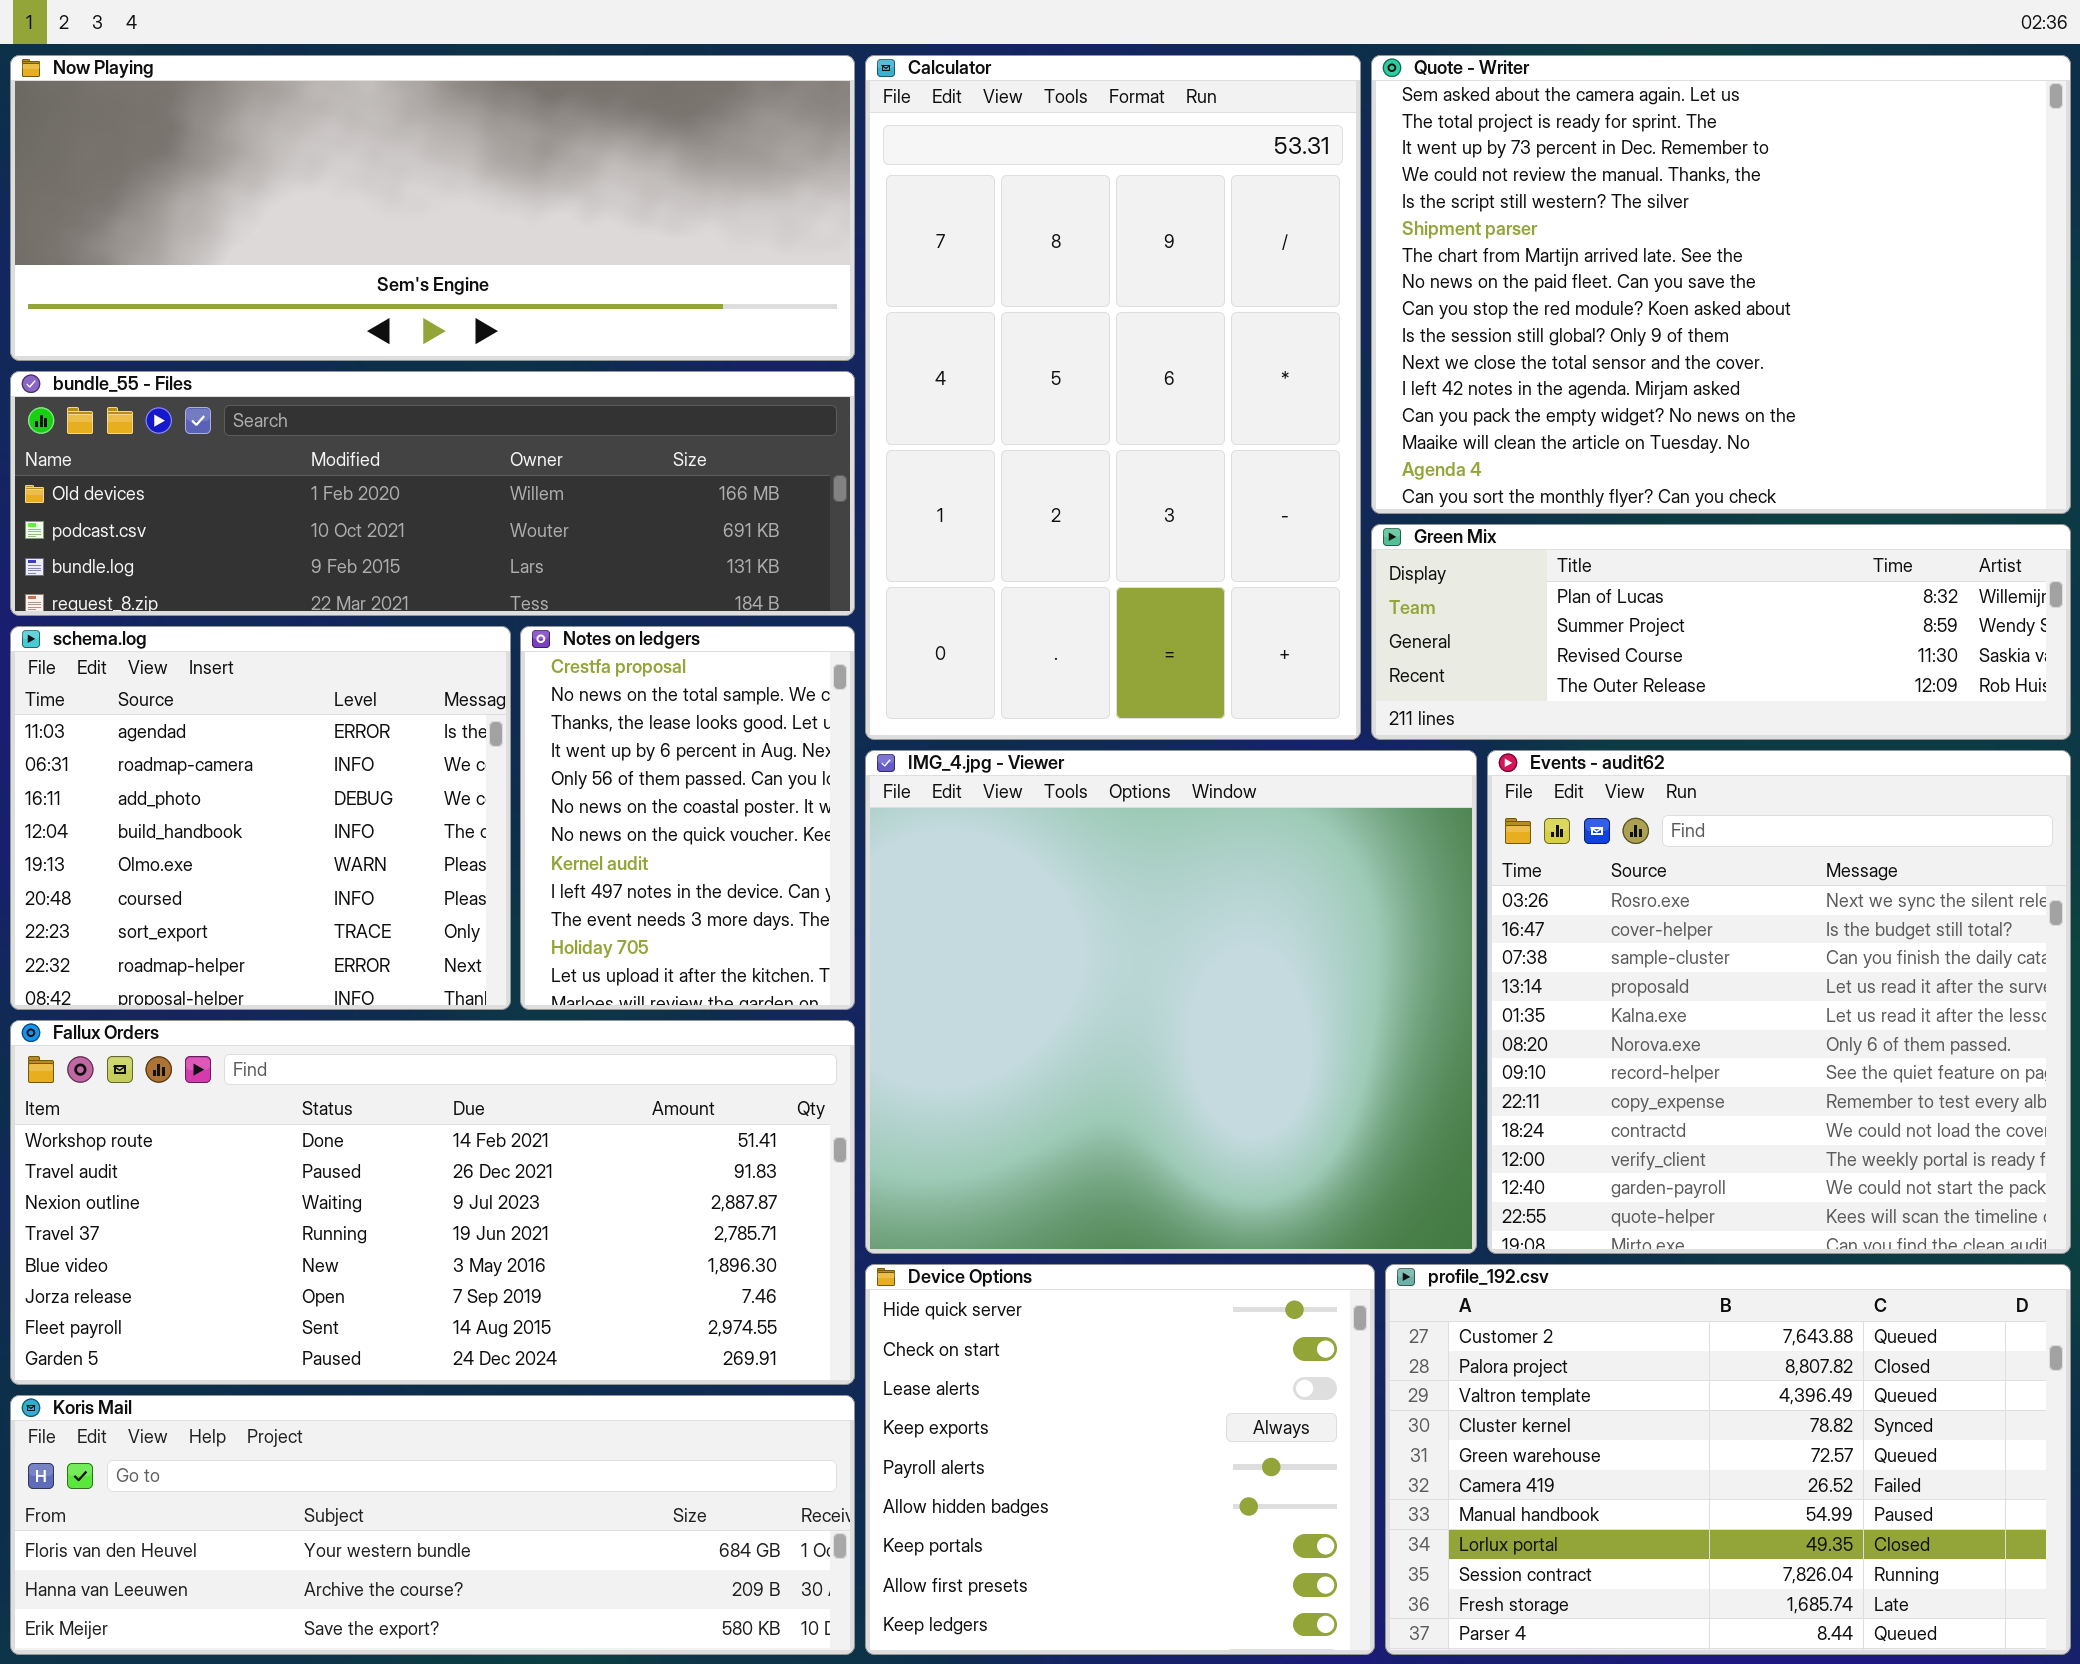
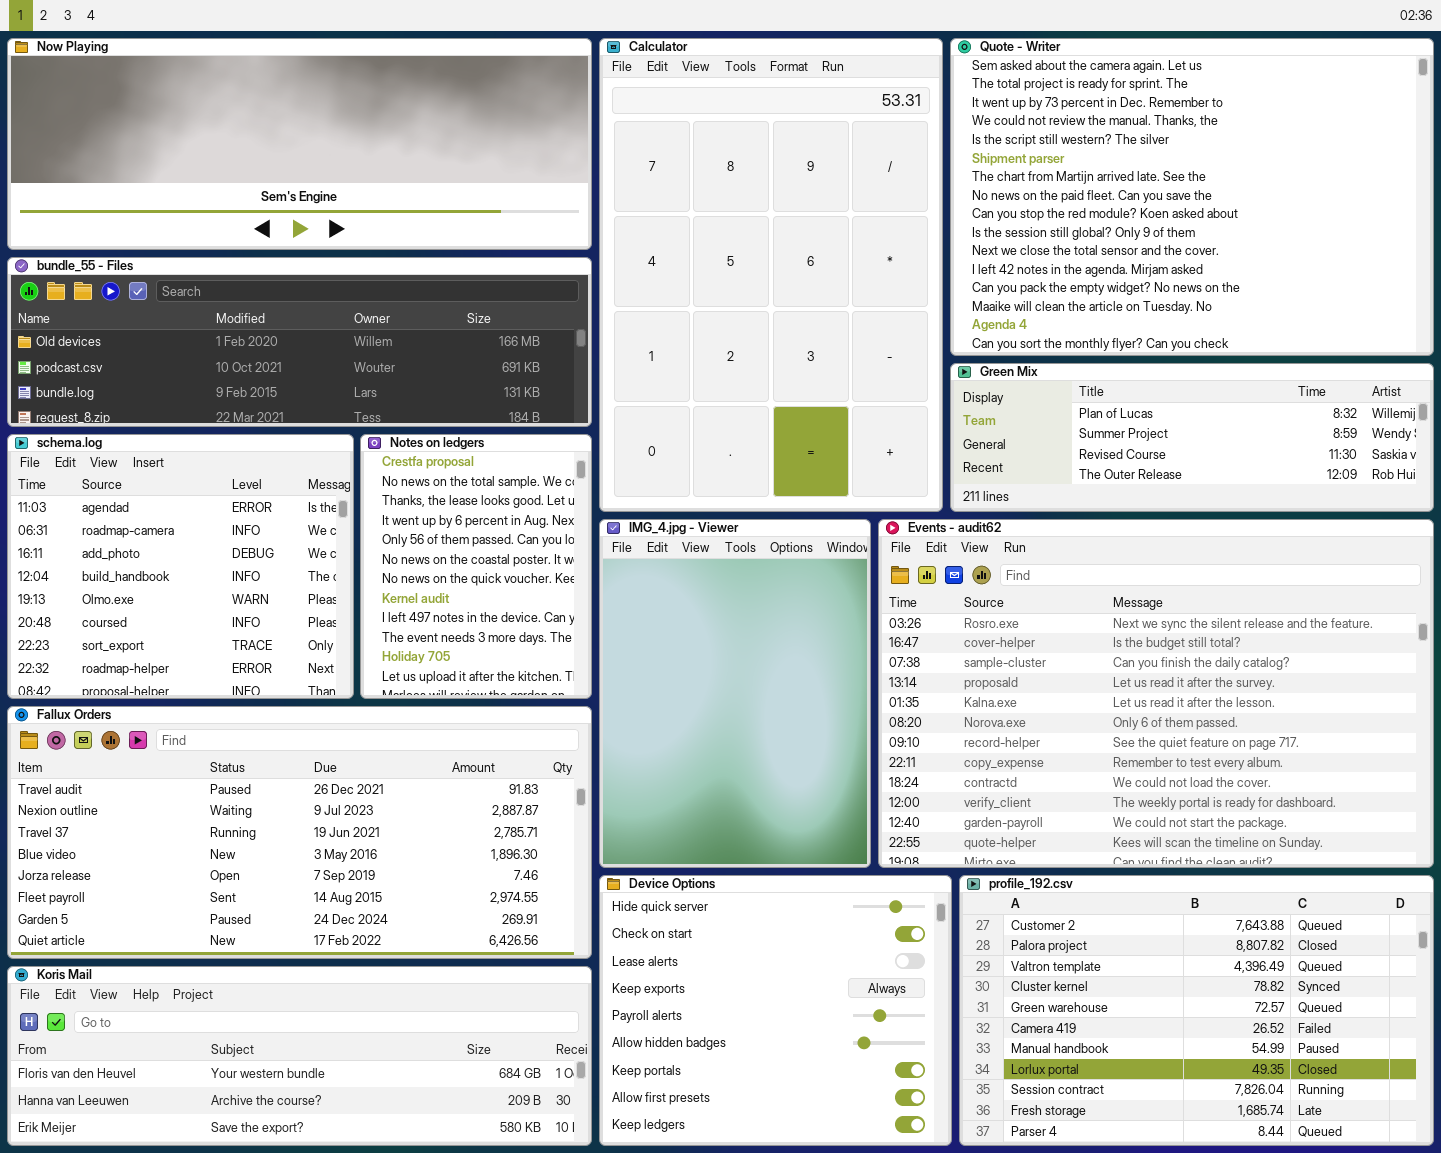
IMG_4.jpg - Viewer: [865,750,1477,1254] -> [599,519,871,868], resized
Events - audit62: [1487,750,2071,1254] -> [878,519,1434,868], resized
Fallux Orders: [10,1020,855,1385] -> [7,706,592,959], scrolled down 1 row

